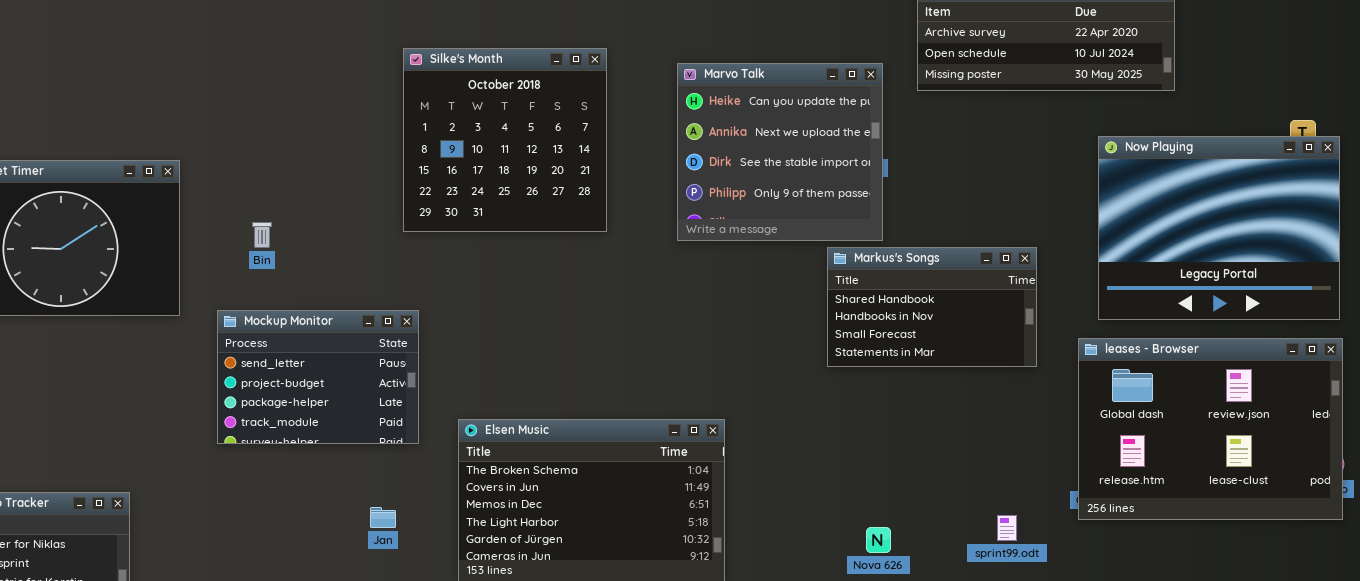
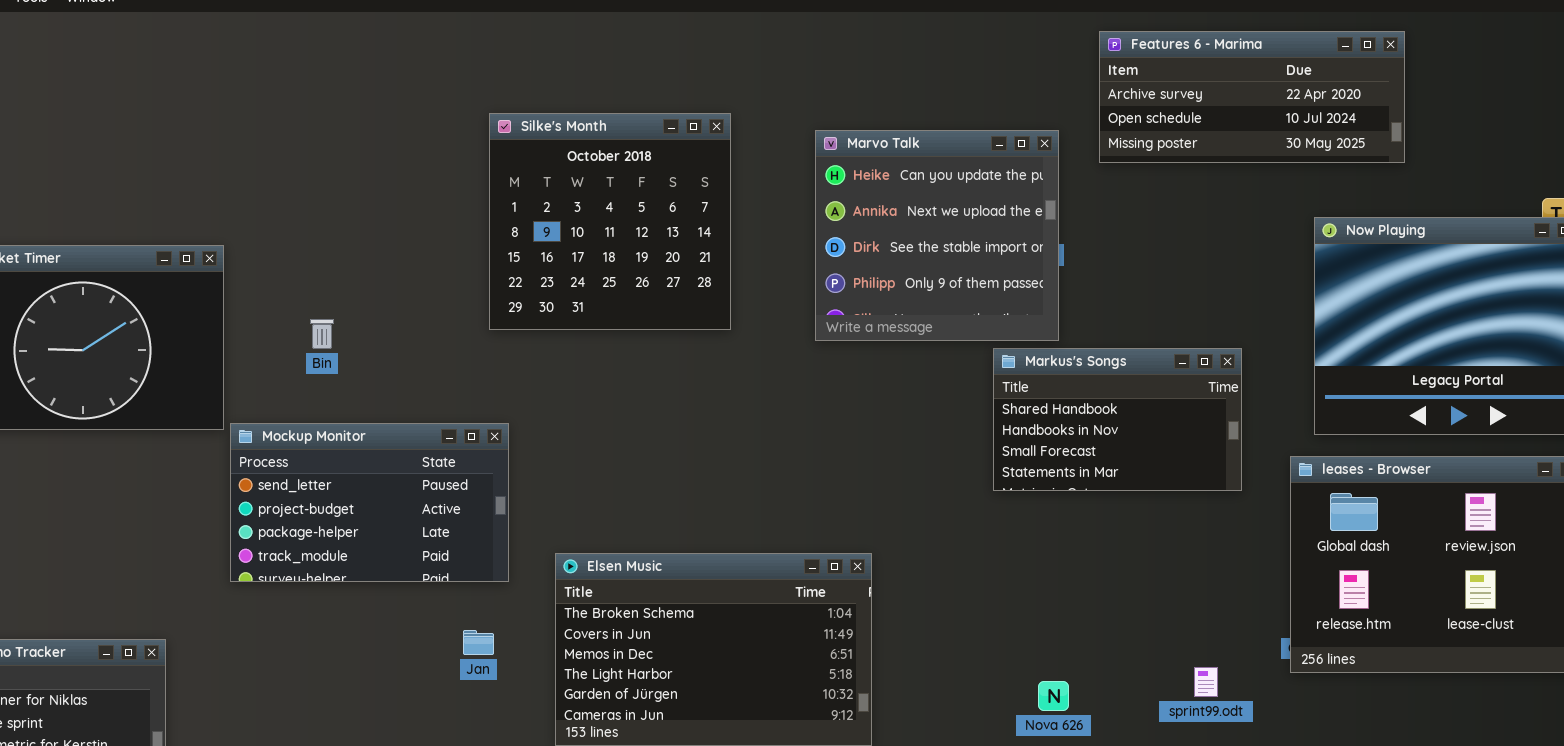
Mockup Monitor: [217,310,419,444] -> [230,423,509,582], resized
Jan: [370,507,396,528] -> [463,630,494,655], moved

